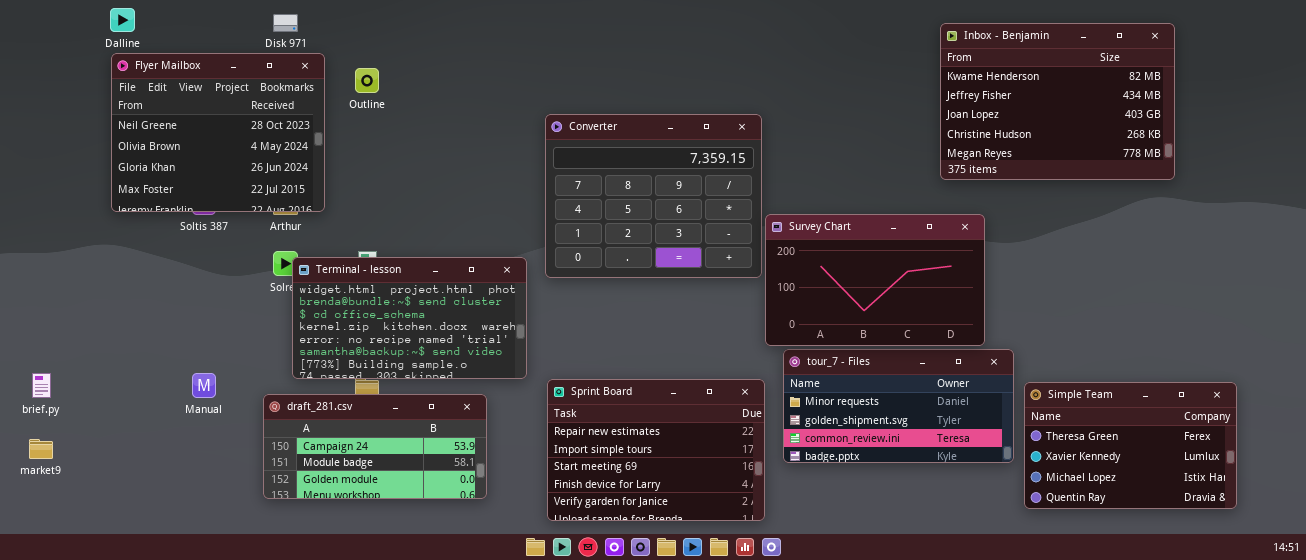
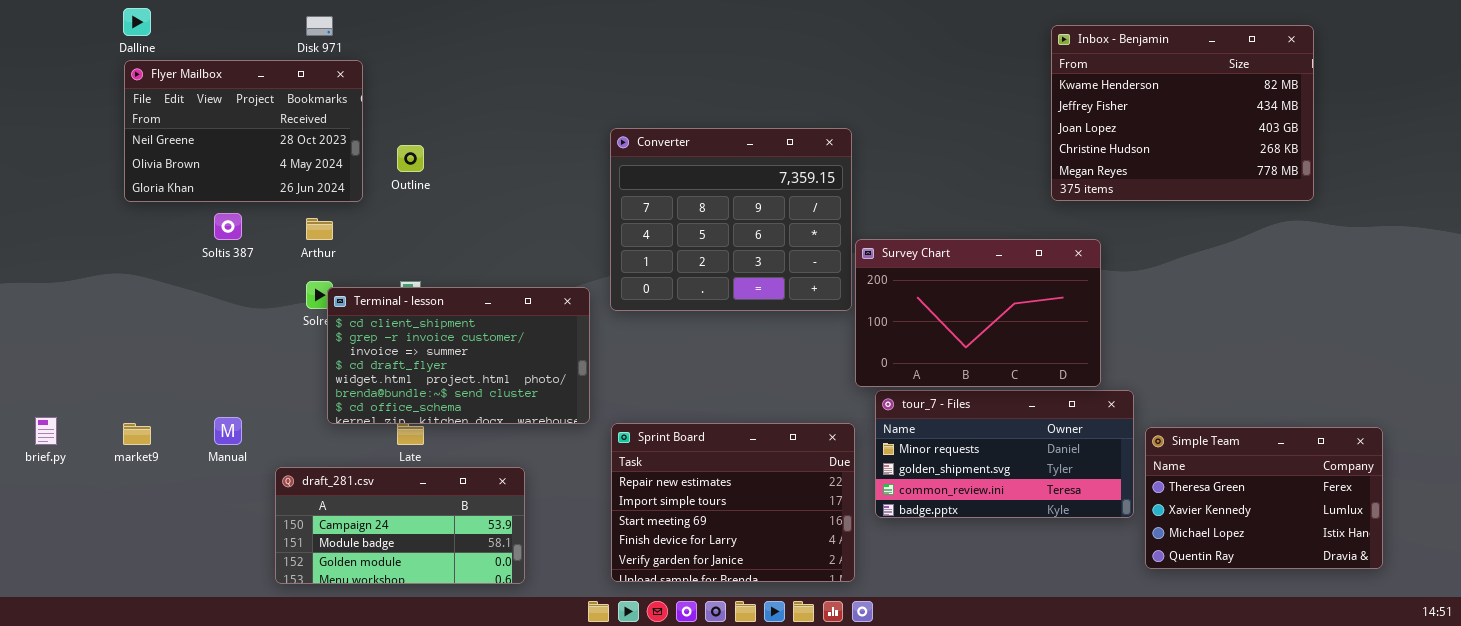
Flyer Mailbox: [111,53,325,212] -> [124,60,363,202], resized
Outline: [355,68,379,93] -> [397,145,424,172], moved
Terminal - lesson: [292,257,527,379] -> [327,287,590,424], scrolled up 4 rows
draft_281.csv: [263,394,487,499] -> [275,467,525,584], moved
market9: [29,439,53,459] -> [123,423,151,445], moved

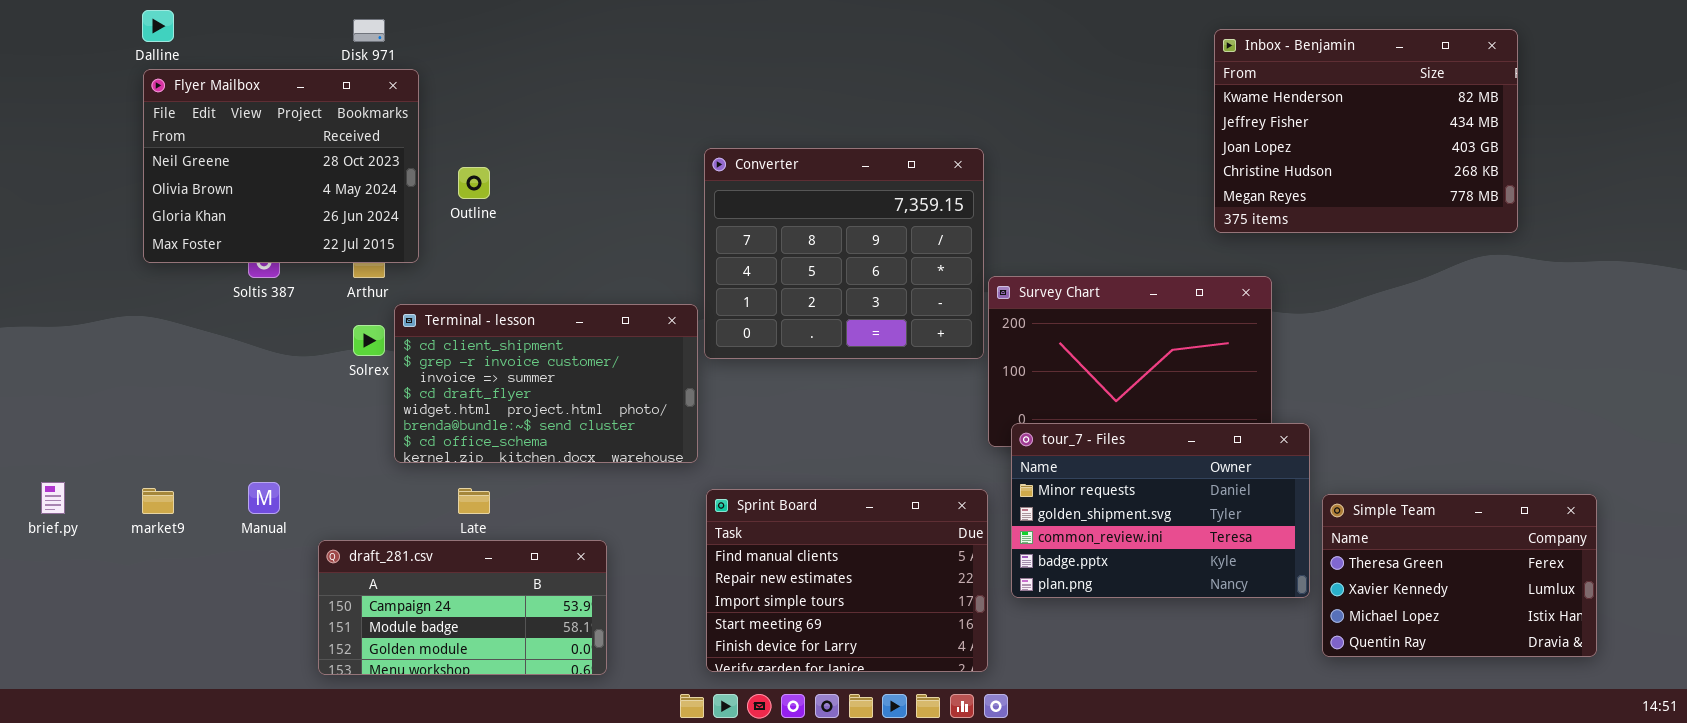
Flyer Mailbox: [124,60,363,202] -> [143,69,419,263], resized
Terminal - lesson: [327,287,590,424] -> [394,304,698,463], moved
tour_7 - Files: [875,390,1134,518] -> [1011,423,1310,598], resized
Sprint Board: [611,423,855,582] -> [706,489,988,672], scrolled up 1 row

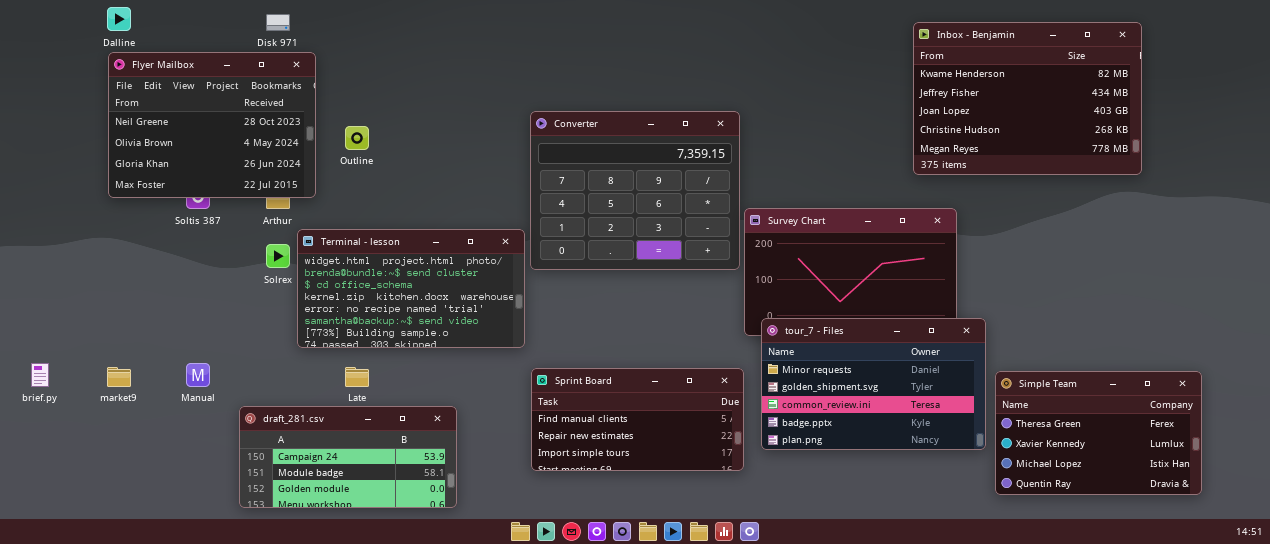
Terminal - lesson: [394,304,698,463] -> [297,229,525,348], scrolled down 4 rows
Sprint Board: [706,489,988,672] -> [531,368,744,471], resized

